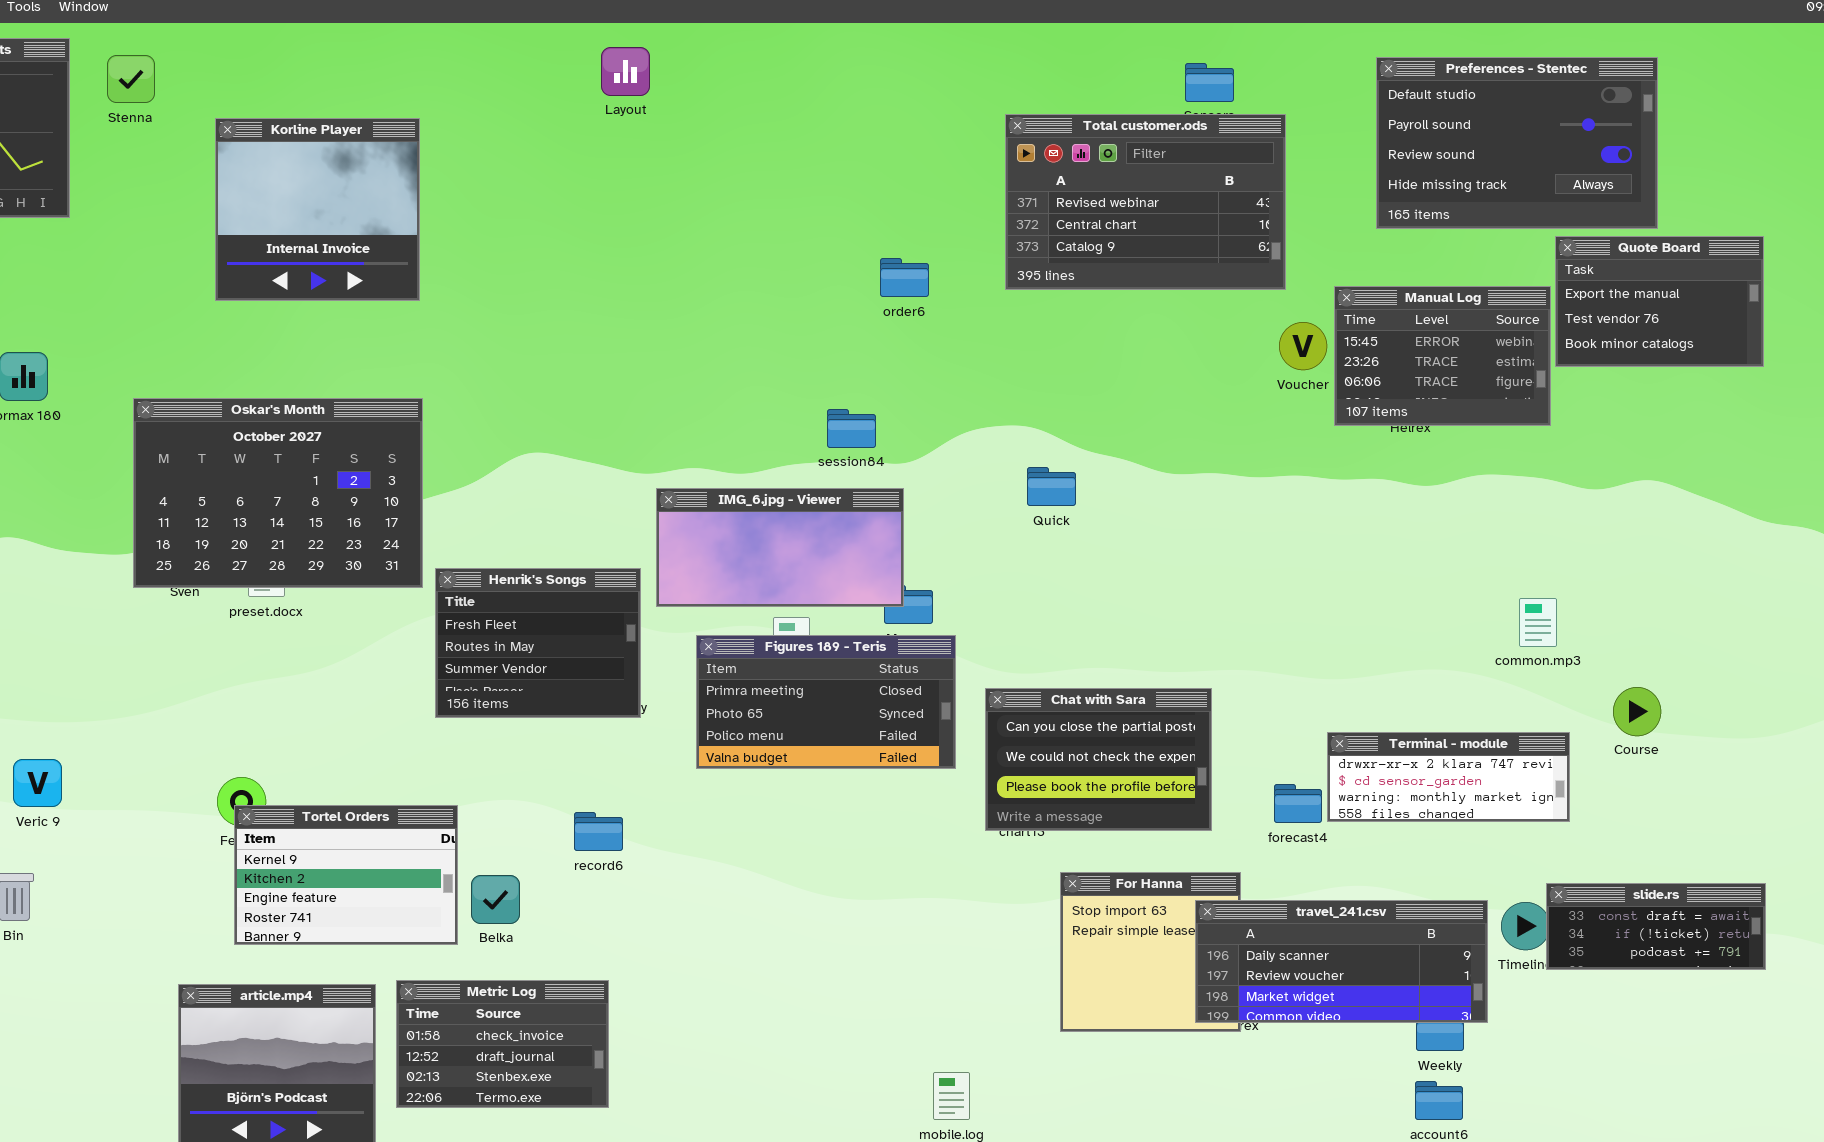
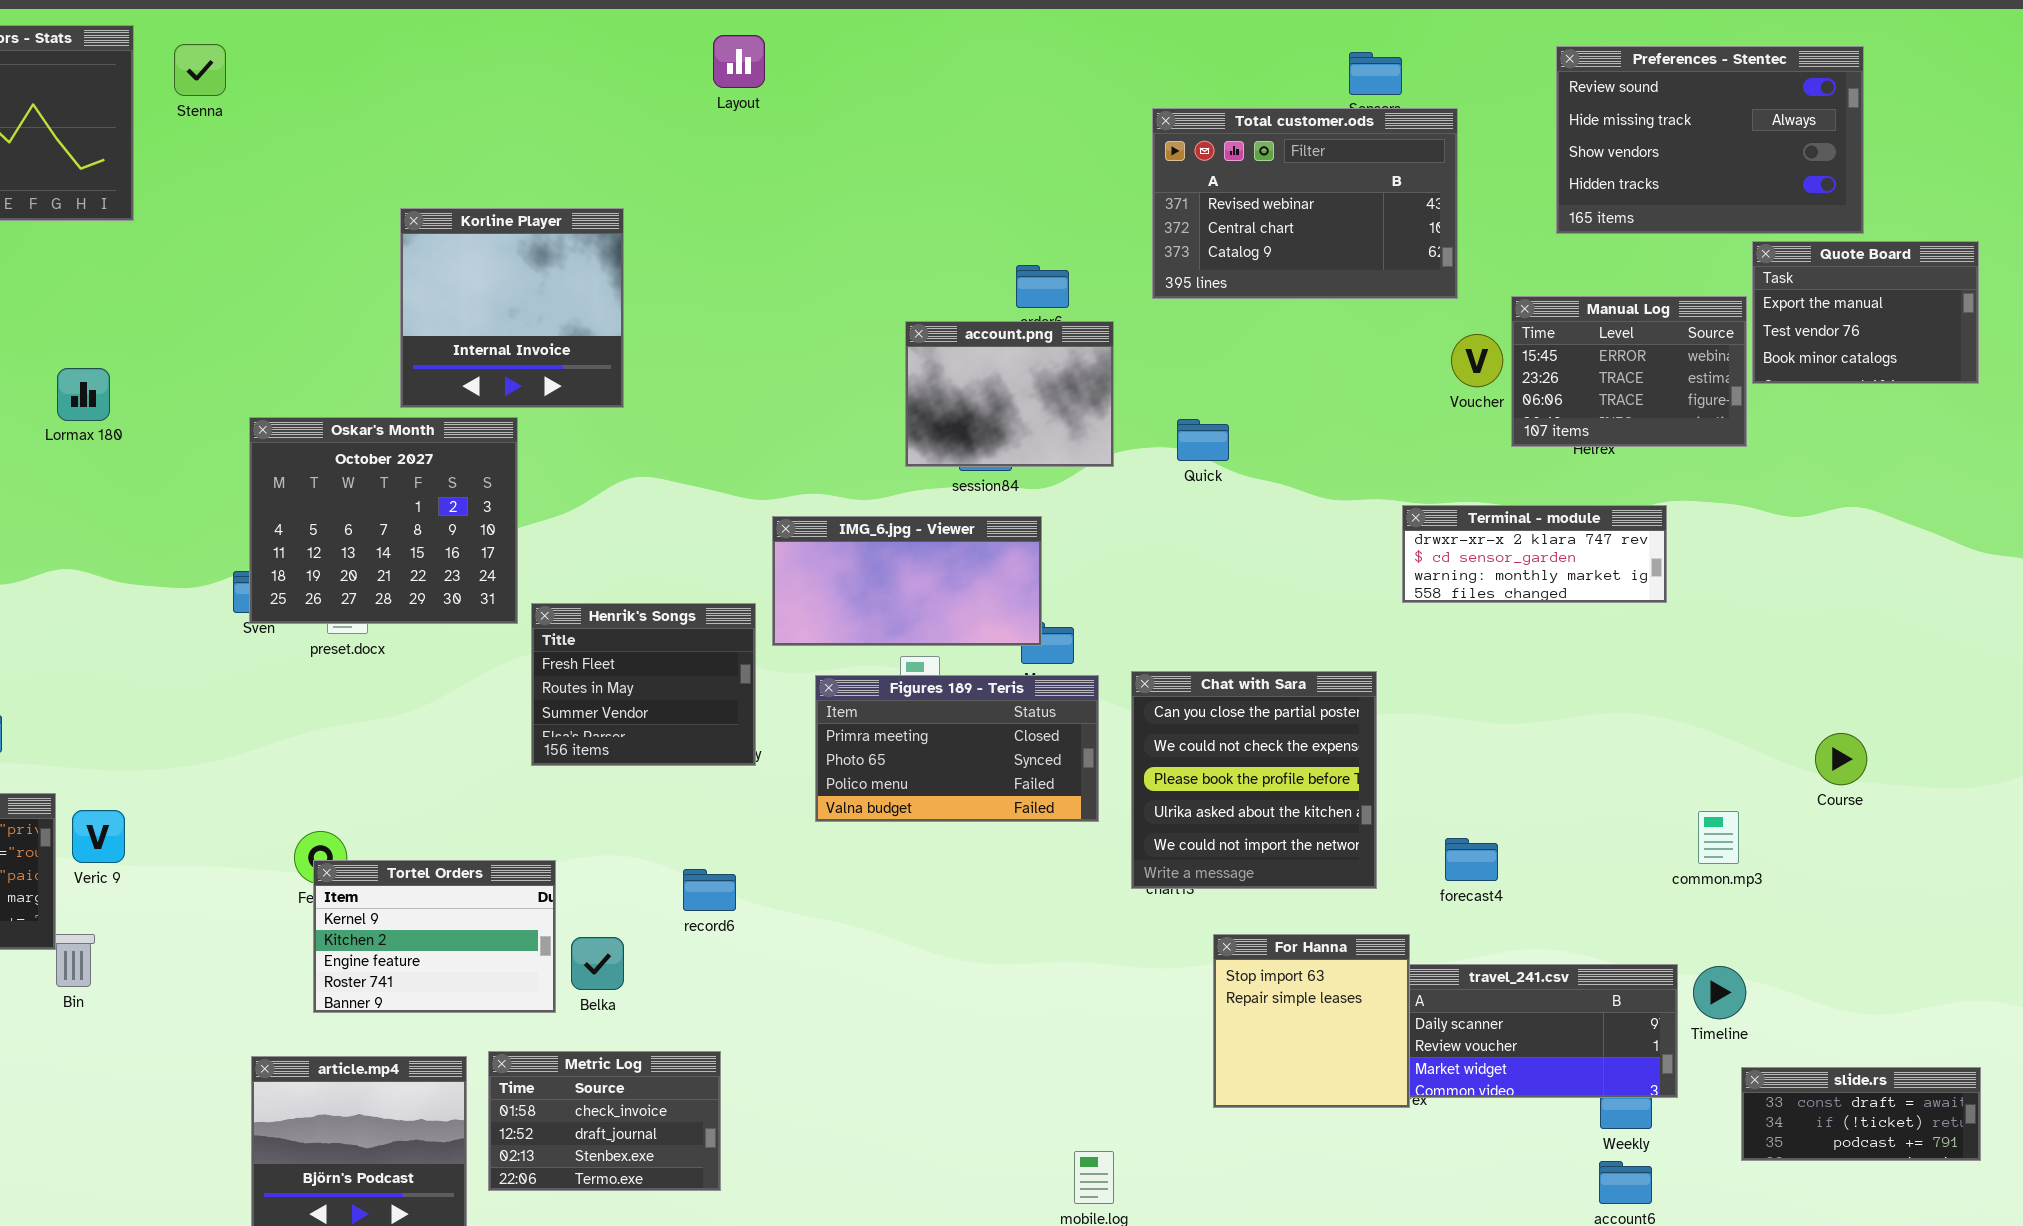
Preferences - Stentec: [1376,57,1658,229] -> [1556,46,1864,234], scrolled down 2 rows
Korline Player: [215,118,420,301] -> [400,208,624,408], moved
account.png: none -> [905,321,1114,467], opened
Oskar's Month: [133,398,423,588] -> [249,417,518,624], resized
Quick: [1027,467,1076,506] -> [1177,419,1229,461], moved
common.mp3: [1519,598,1557,647] -> [1698,811,1739,864], moved
Chat with Sara: [985,688,1212,831] -> [1131,671,1377,889], resized
Terminal - module: [1327,732,1570,822] -> [1402,505,1667,603], moved
For Hanna: [1060,872,1241,1032] -> [1213,934,1410,1108], raised
slide.rs: [1546,883,1766,970] -> [1741,1067,1981,1161], moved

